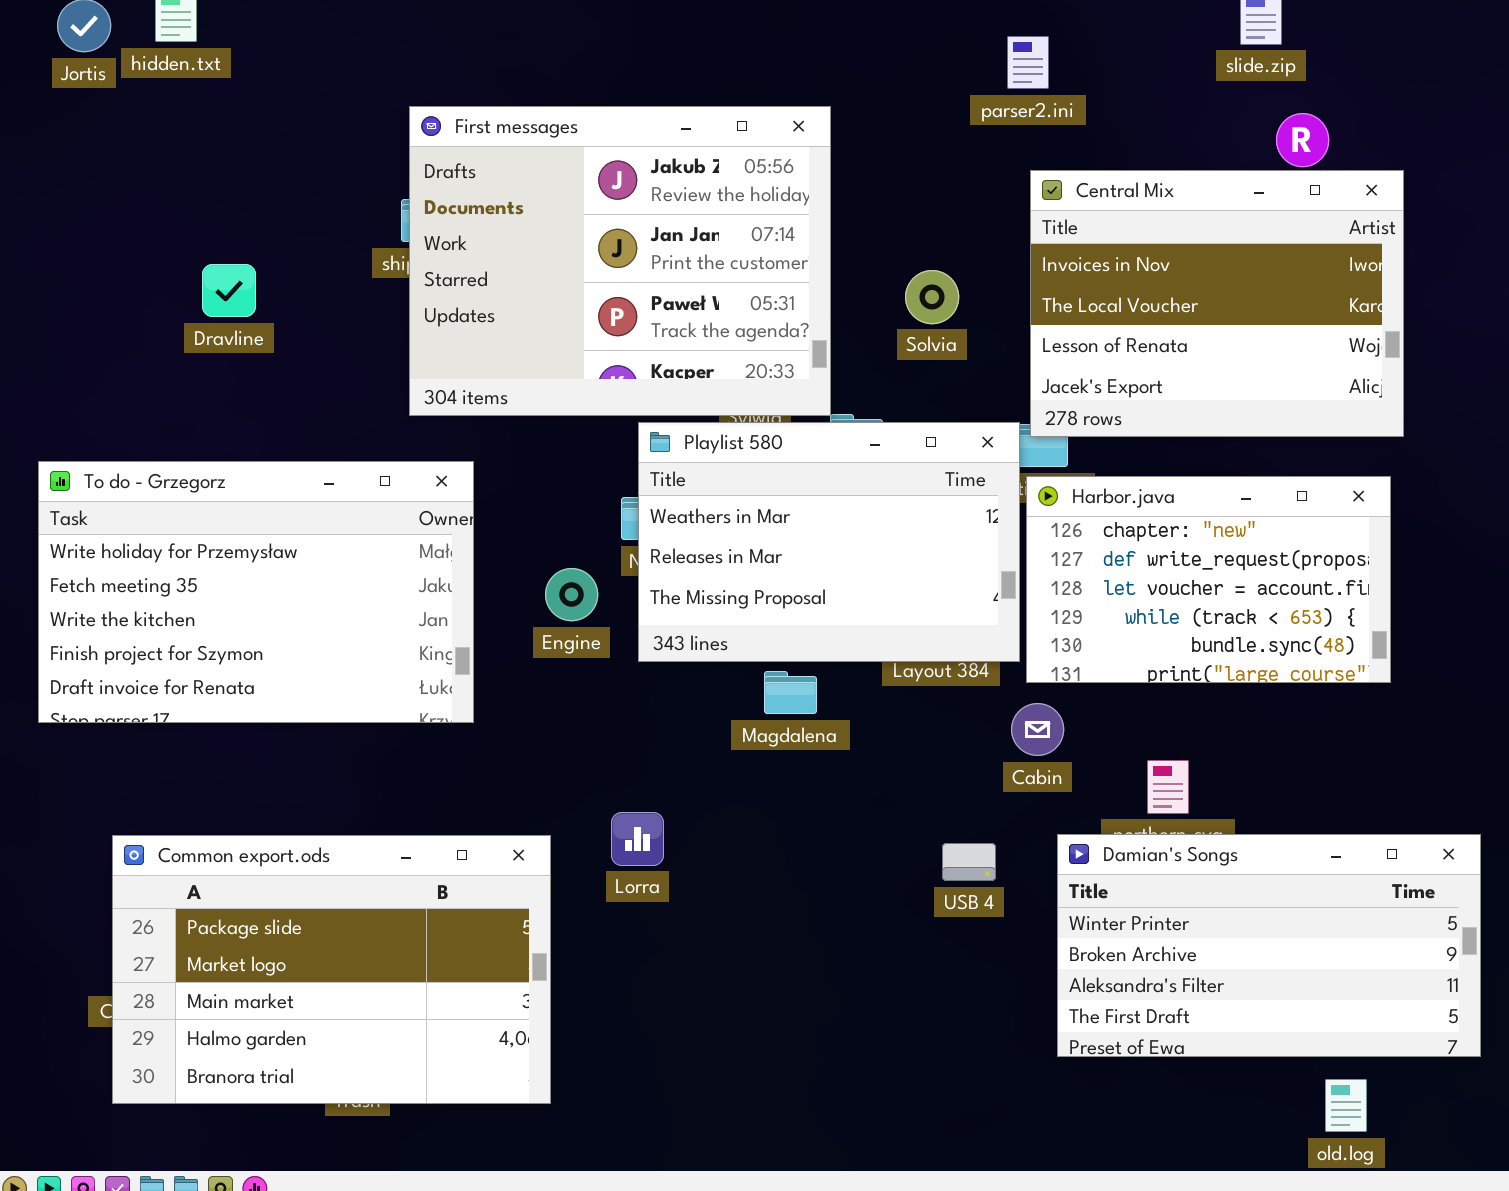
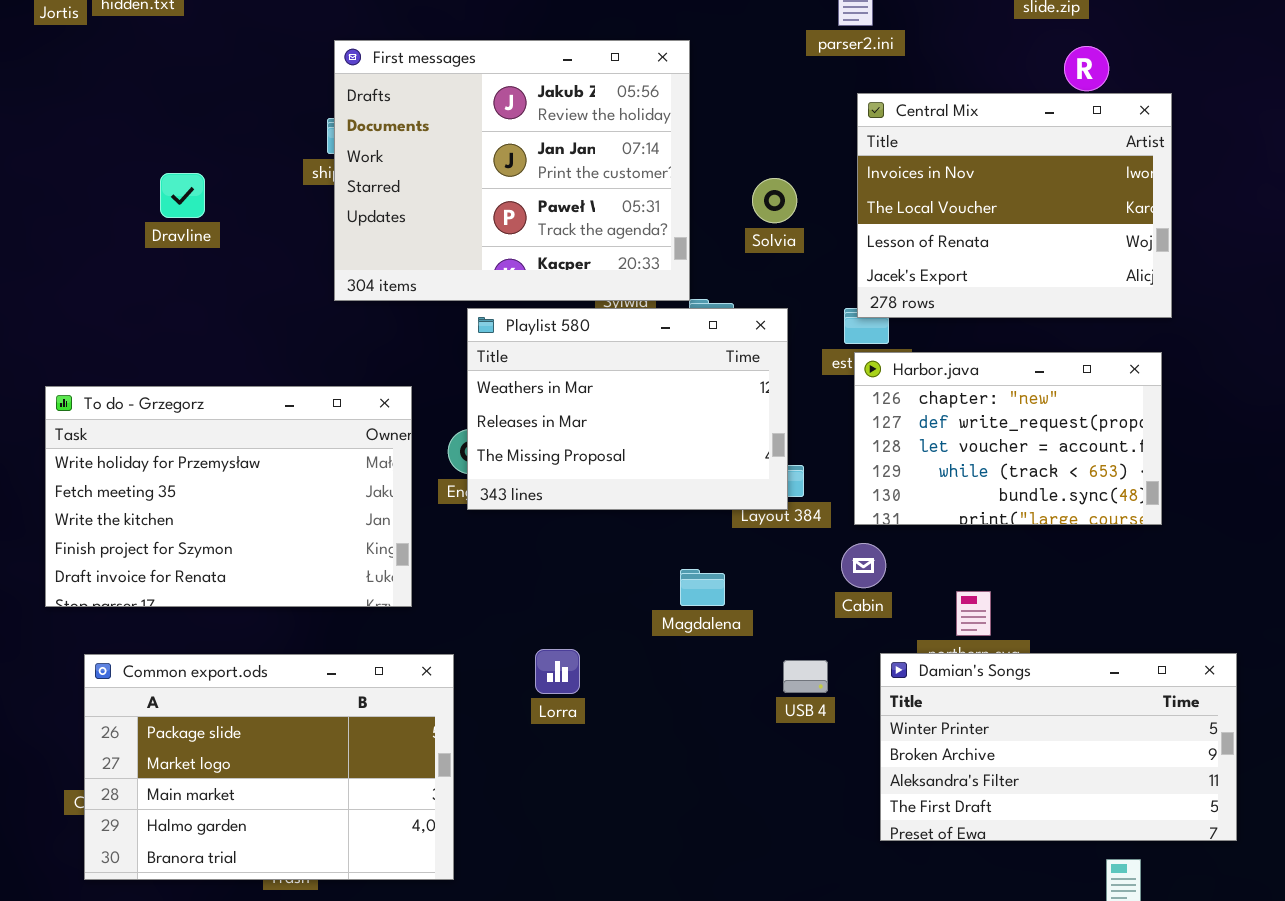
Playlist 580: [638,422,1020,662] -> [467,308,788,510], moved
To do - Grzegorz: [38,461,474,723] -> [45,386,412,607], moved
Magdalena: [764,671,817,714] -> [680,569,725,606], moved
Lorra: [611,812,664,866] -> [535,649,580,694], moved

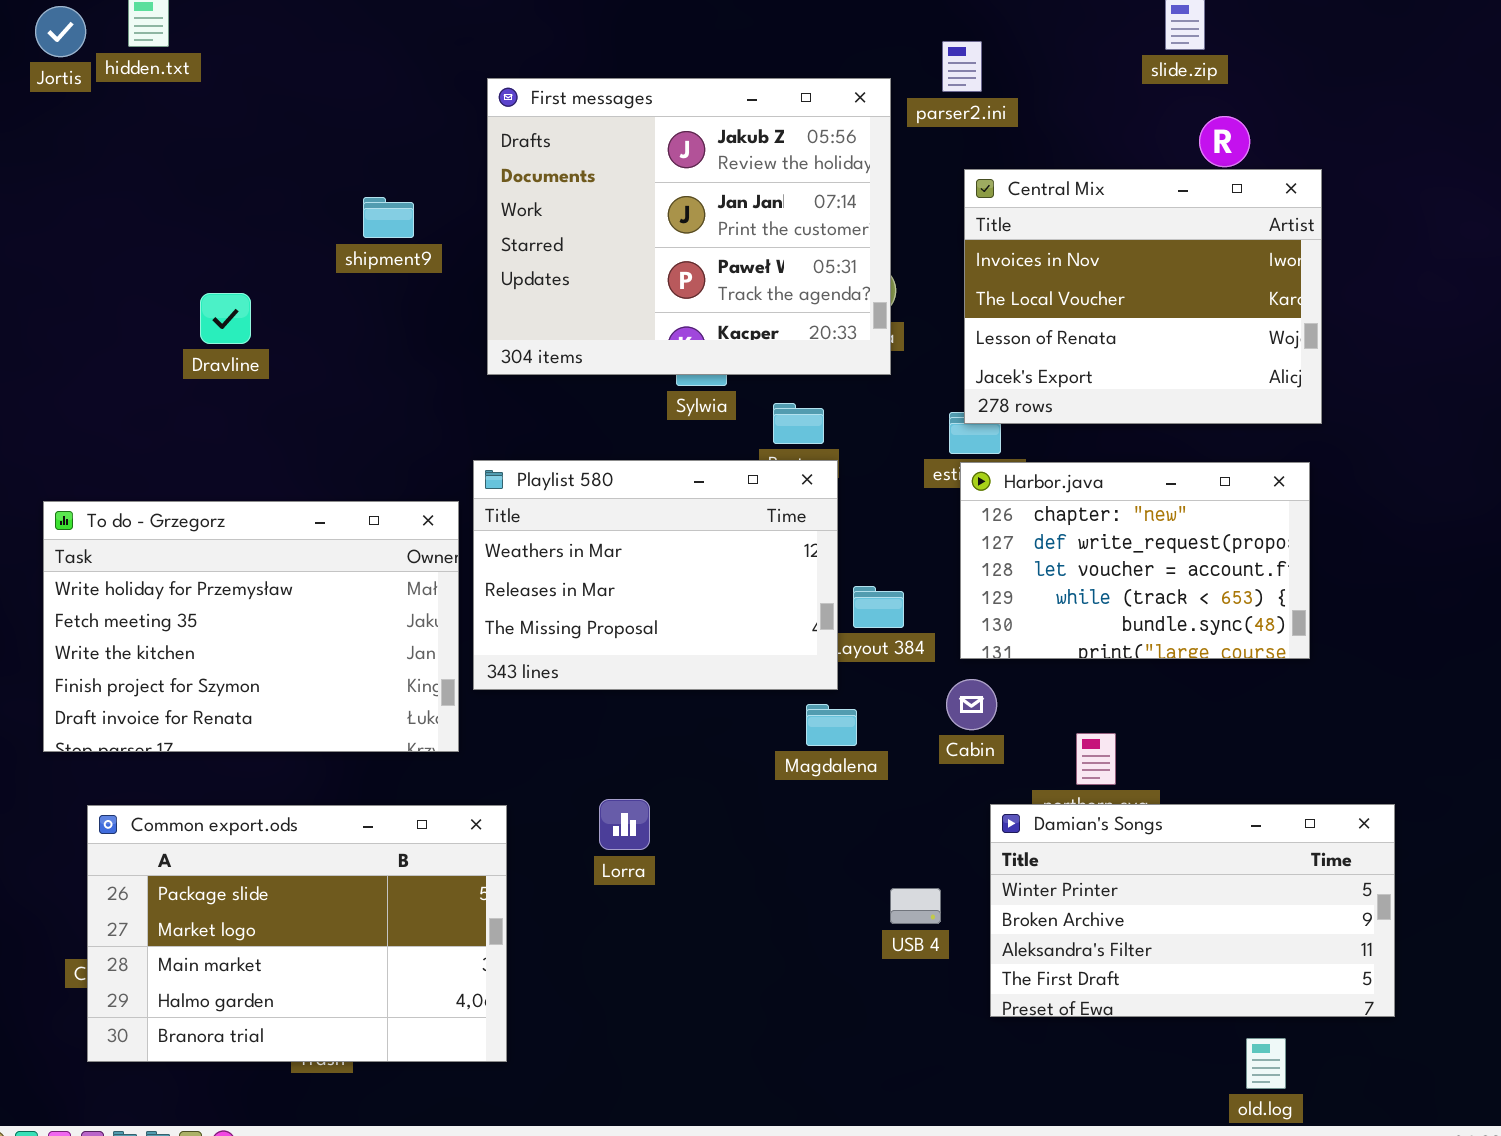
First messages: [334,40,690,301] -> [487,78,891,375], moved
Dravline: [160,173,205,218] -> [200,293,251,344], moved
Playlist 580: [467,308,788,510] -> [473,460,838,690], moved
Magdalena: [680,569,725,606] -> [806,704,857,746], moved
USB 4: [783,660,828,693] -> [890,888,941,924], moved

